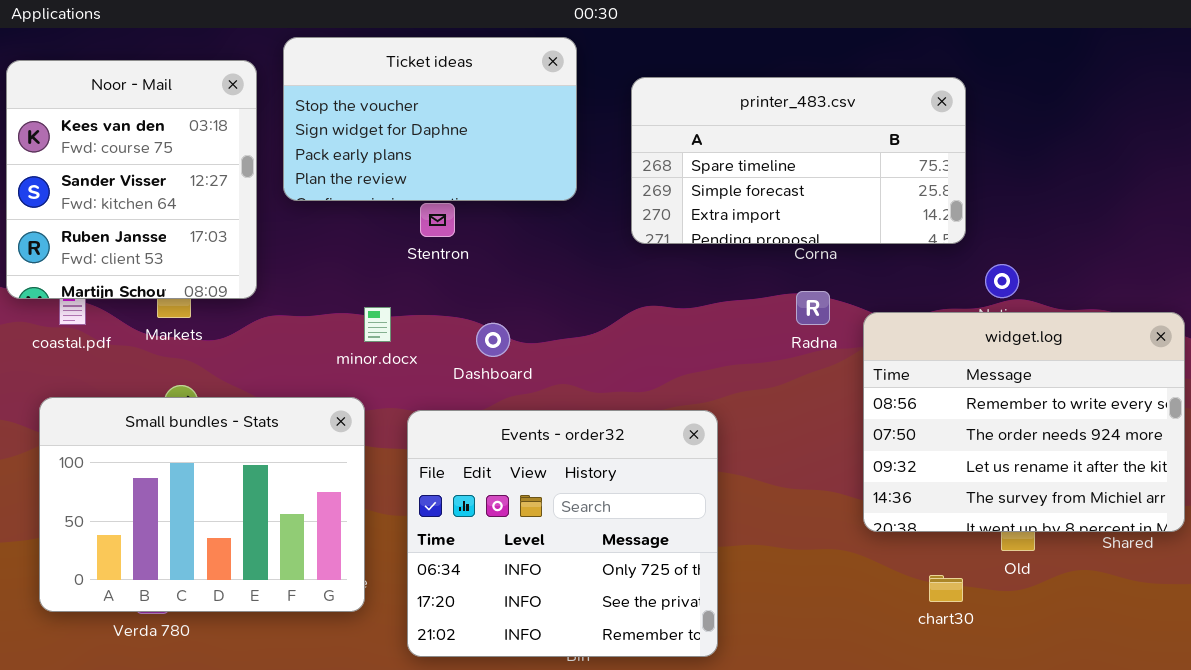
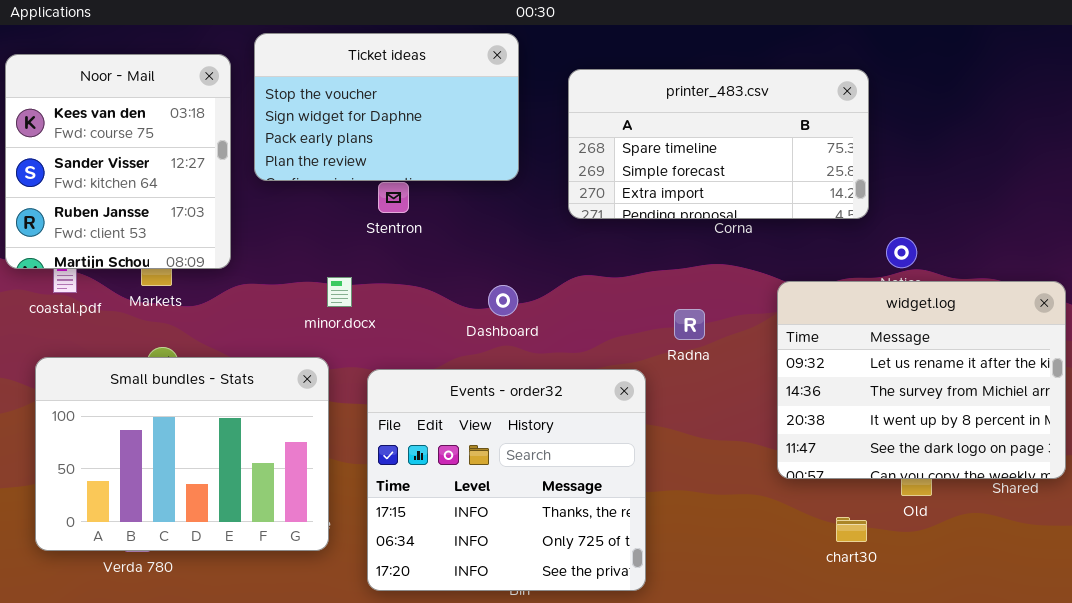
Radna: [796,291,830,325] -> [674,309,705,340], moved
widget.log: [863,312,1185,532] -> [777,281,1066,479], scrolled down 2 rows
Dashboard: [476,323,510,357] -> [488,285,518,316], moved
Events - order32: [407,410,718,657] -> [367,369,646,591], scrolled up 1 row

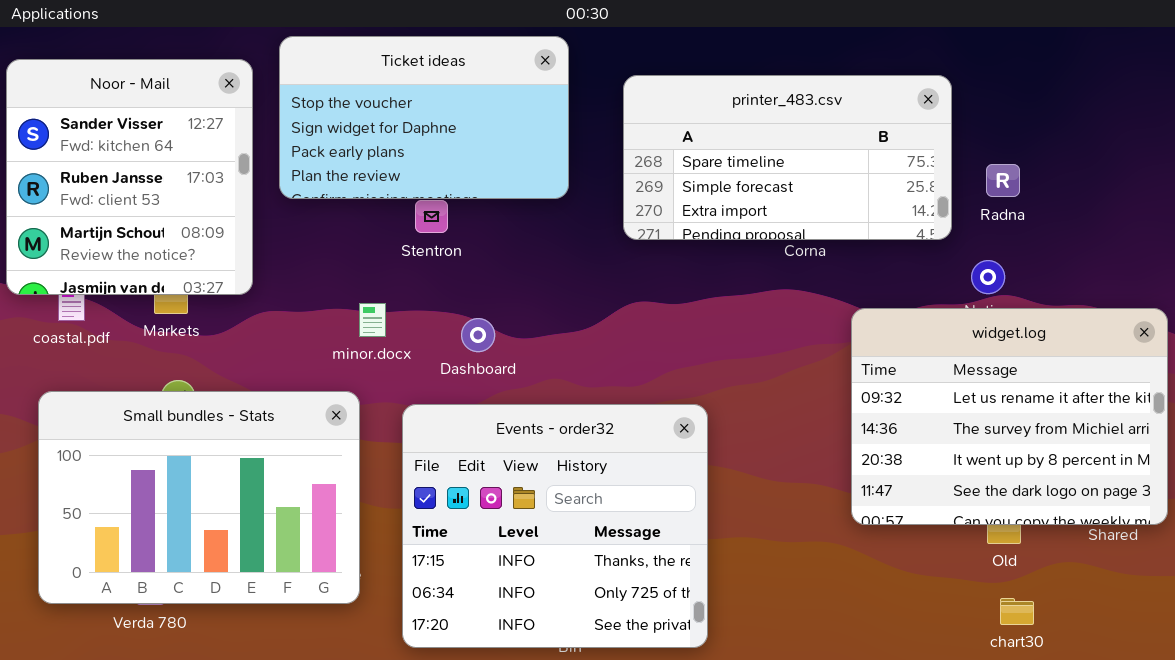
Noor - Mail: [5,54,231,269] -> [6,59,253,295], scrolled down 1 row
Dashboard: [488,285,518,316] -> [461,318,495,352], moved
Radna: [674,309,705,340] -> [986,164,1020,197], moved
chart30: [836,517,867,542] -> [1000,598,1034,625], moved

